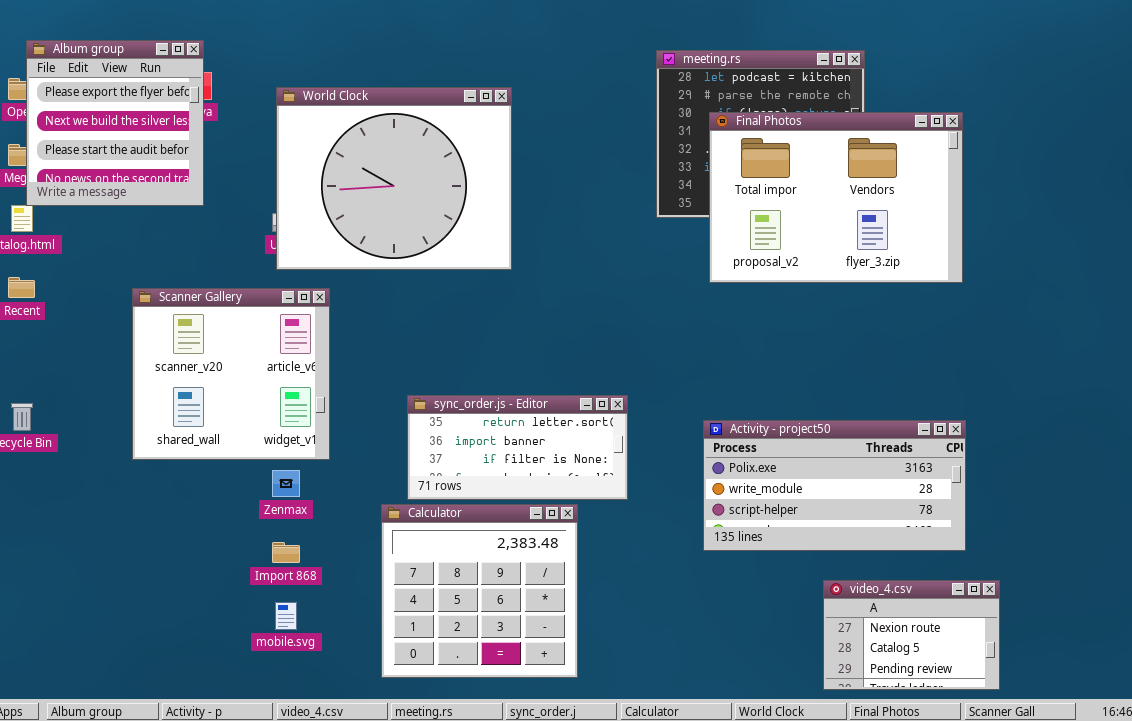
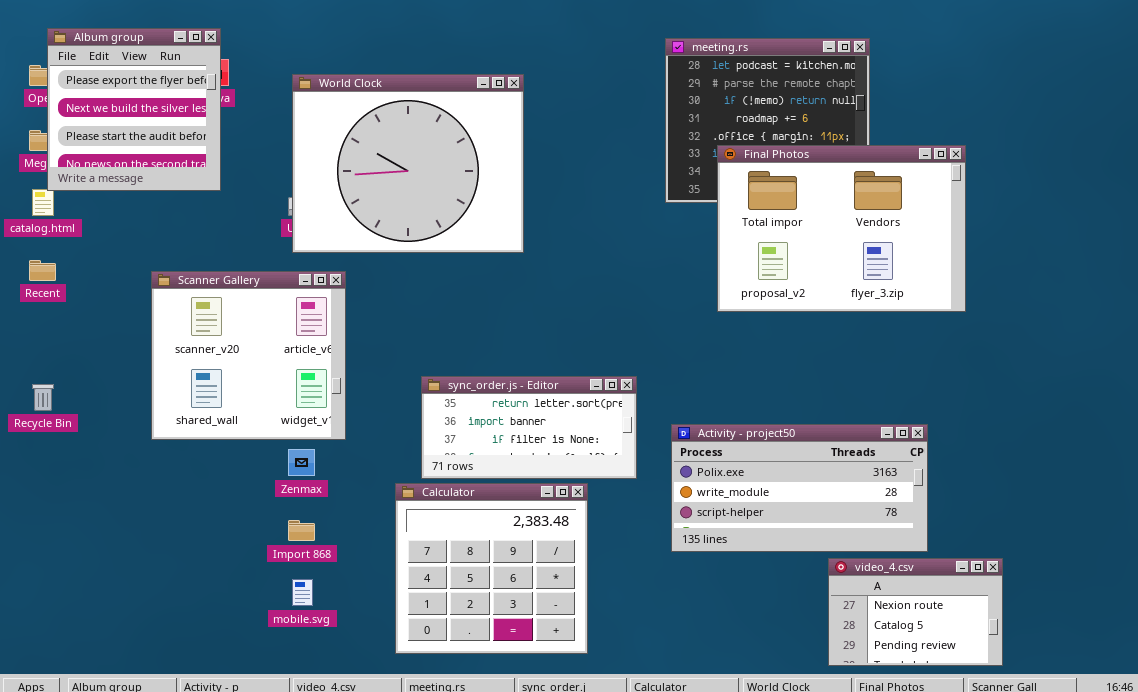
Final Photos: [709,112,963,283] -> [717,145,966,312], moved
Activity - project50: [703,420,966,551] -> [671,424,928,552], moved

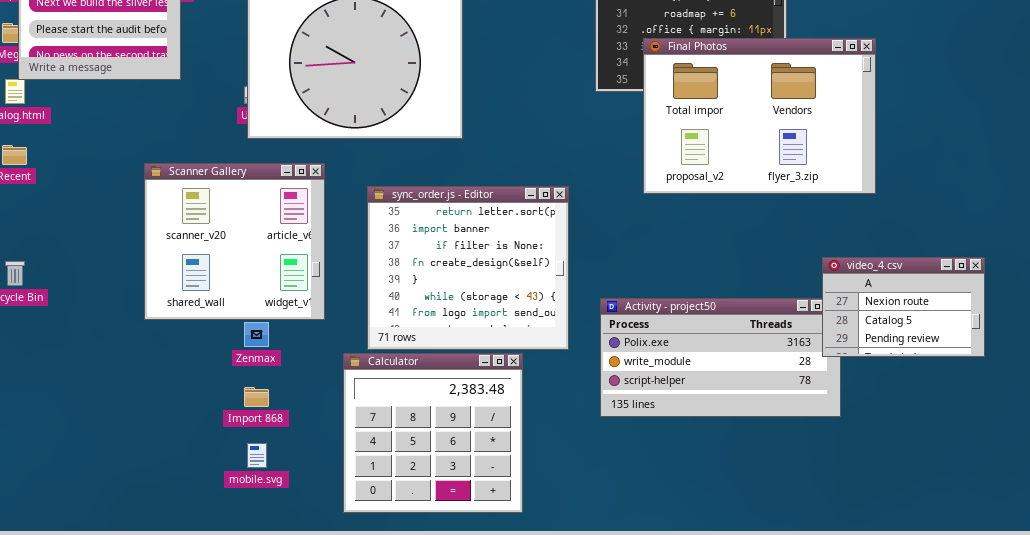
Scanner Gallery: [151,271,346,440] -> [144,163,325,320], moved
sync_order.js - Editor: [421,376,637,479] -> [367,186,569,350], resized
video_4.csv: [828,558,1003,666] -> [822,257,985,357], moved

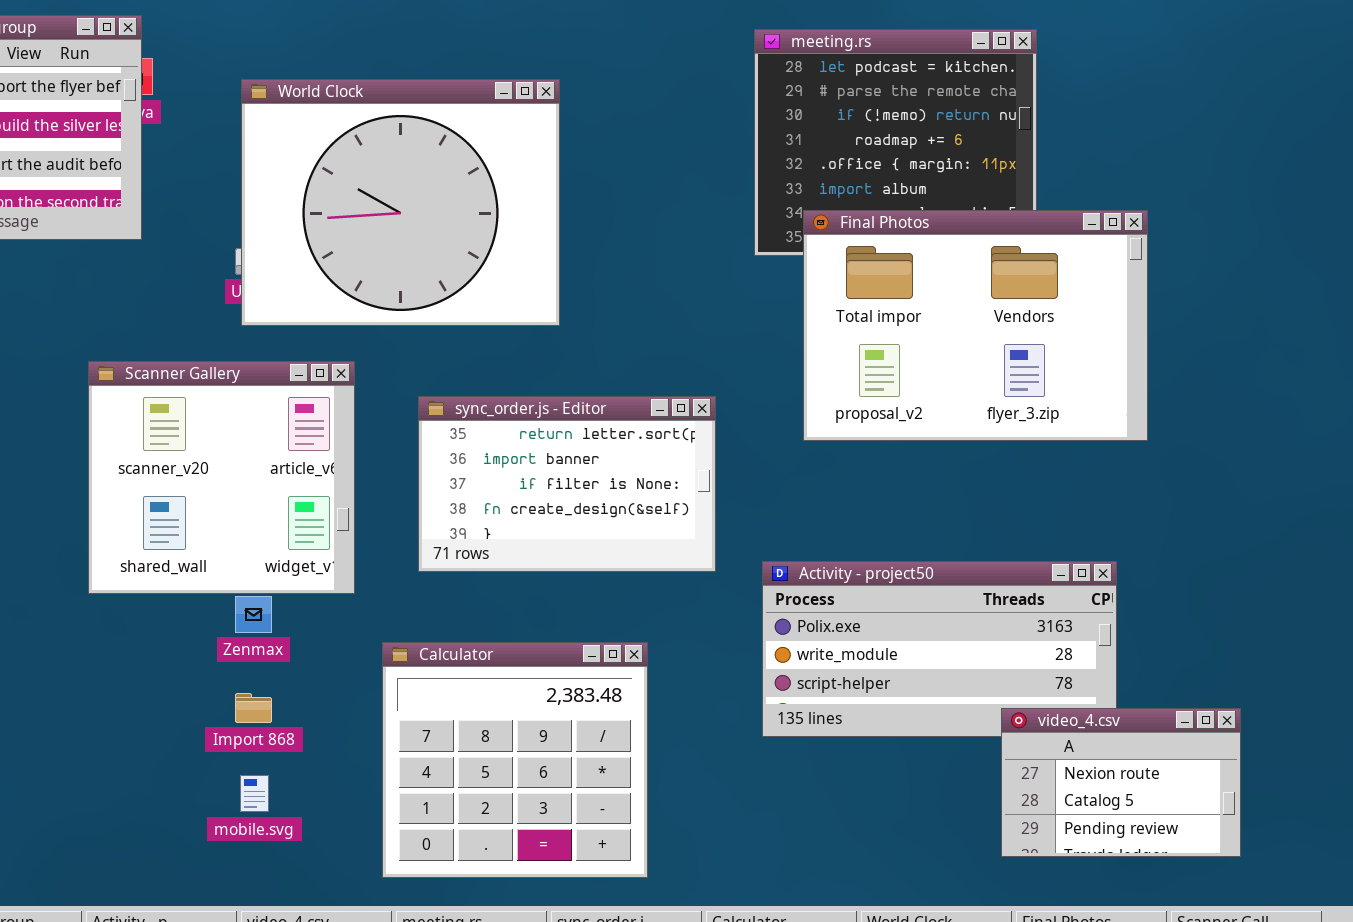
Final Photos: [643,38,876,194] -> [803,210,1148,441], moved
sync_order.js - Editor: [367,186,569,350] -> [418,396,716,572], resized
video_4.csv: [822,257,985,357] -> [1001,708,1241,857], moved

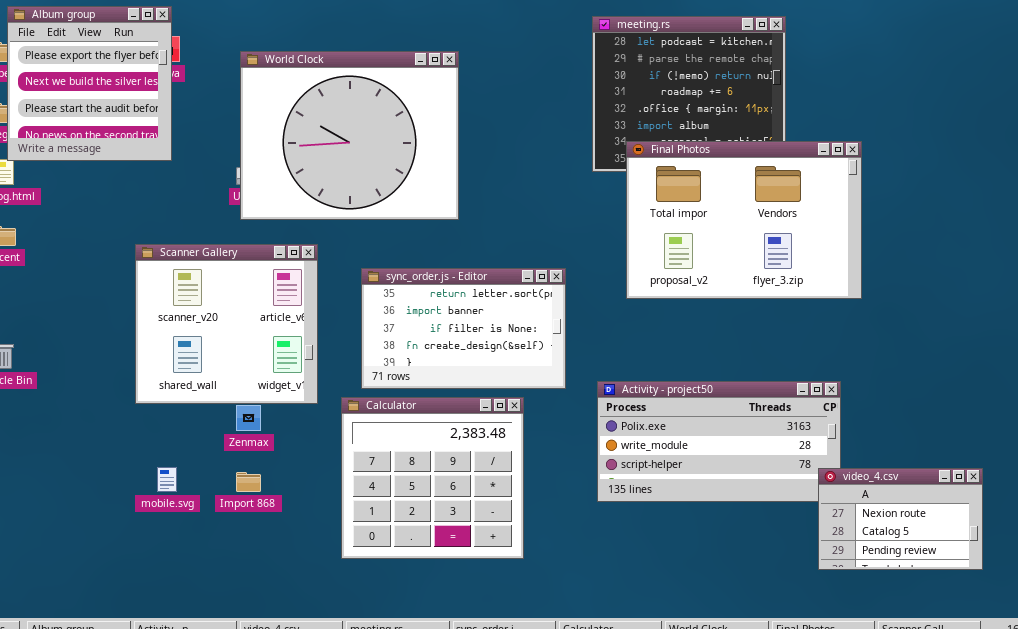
Calculator: [382,642,648,878] -> [341,397,524,559], moved
video_4.csv: [1001,708,1241,857] -> [818,468,983,570], moved
mobile.svg: [240,775,269,812] -> [157,467,177,492], moved

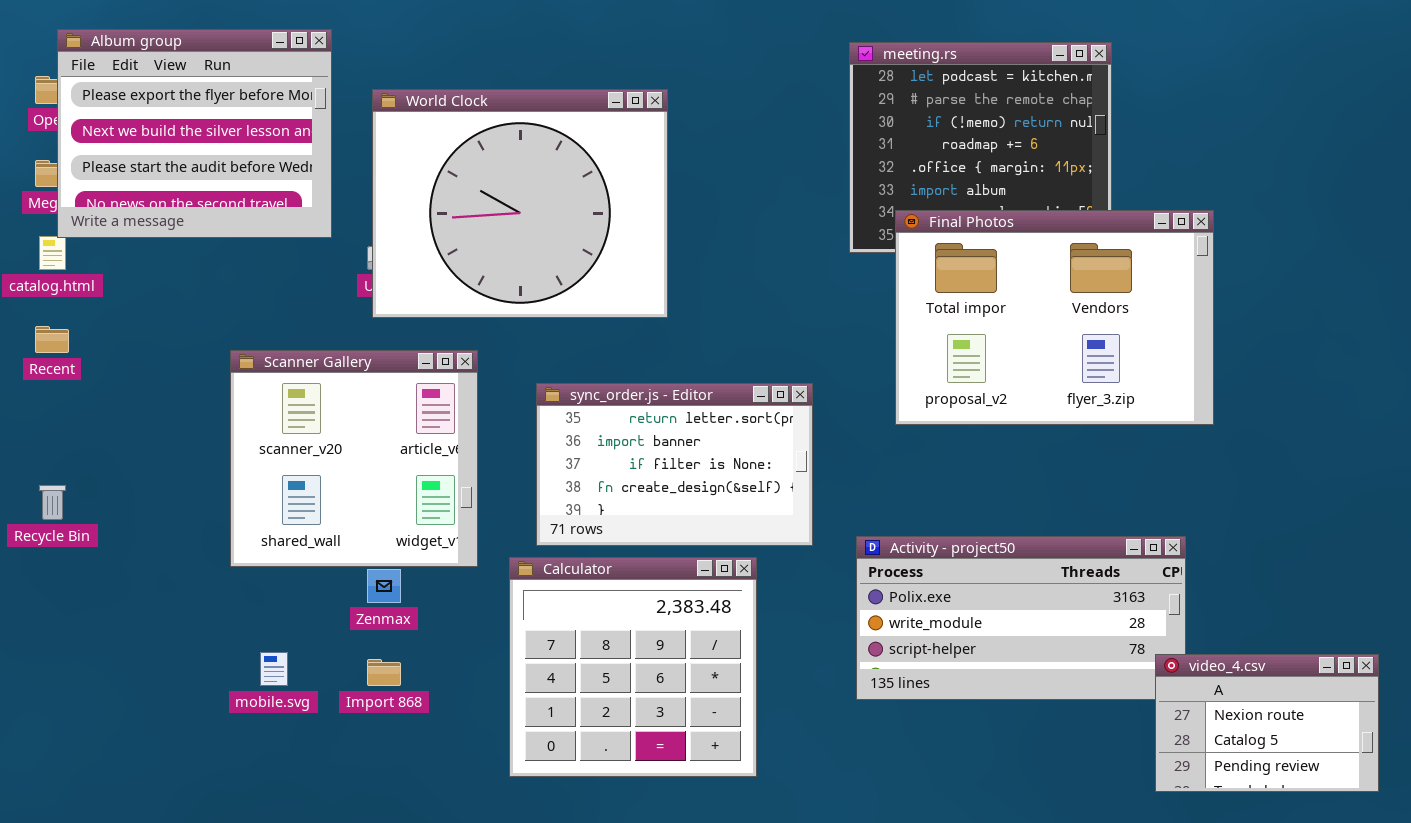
Album group: [7,6,172,161] -> [57,29,332,238], resized

